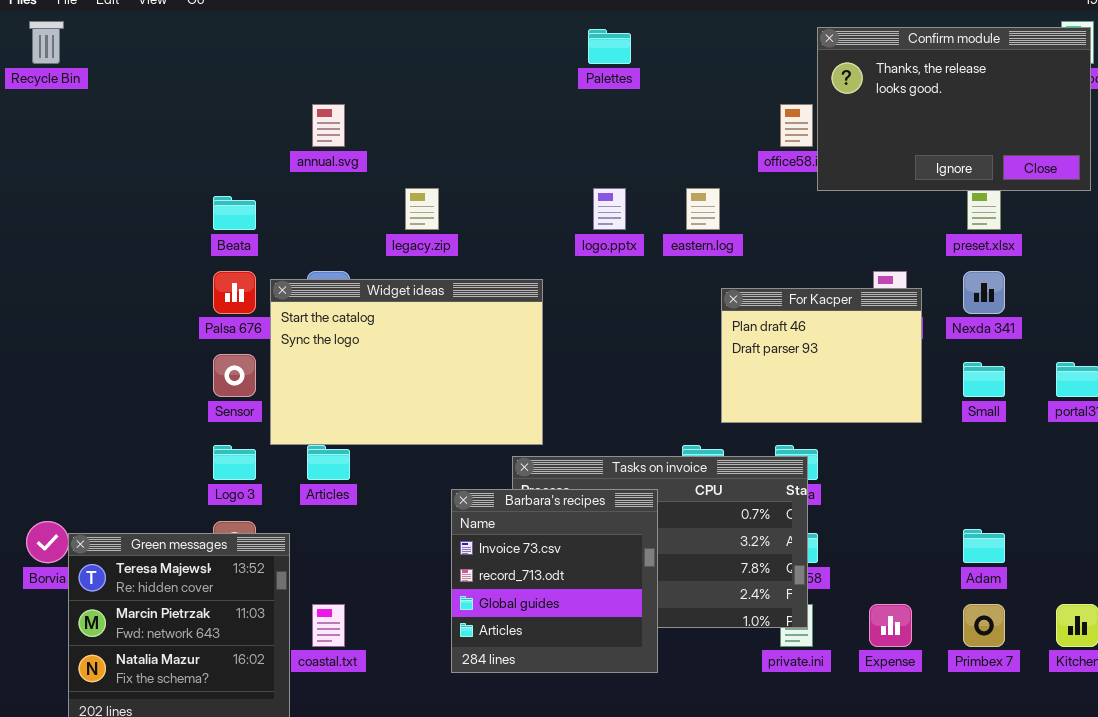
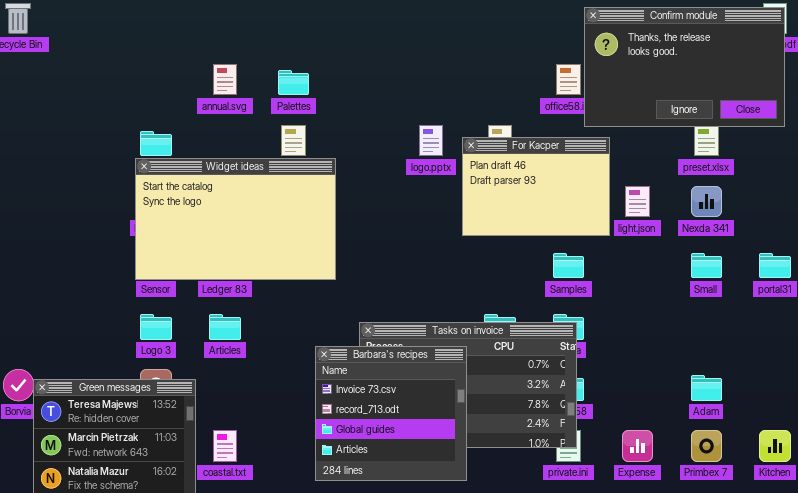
Palettes: [588,29,631,64] -> [278,70,309,95], moved
Widget ideas: [270,279,543,445] -> [135,158,336,280], moved
For Kacper: [721,288,922,423] -> [462,137,610,236], moved

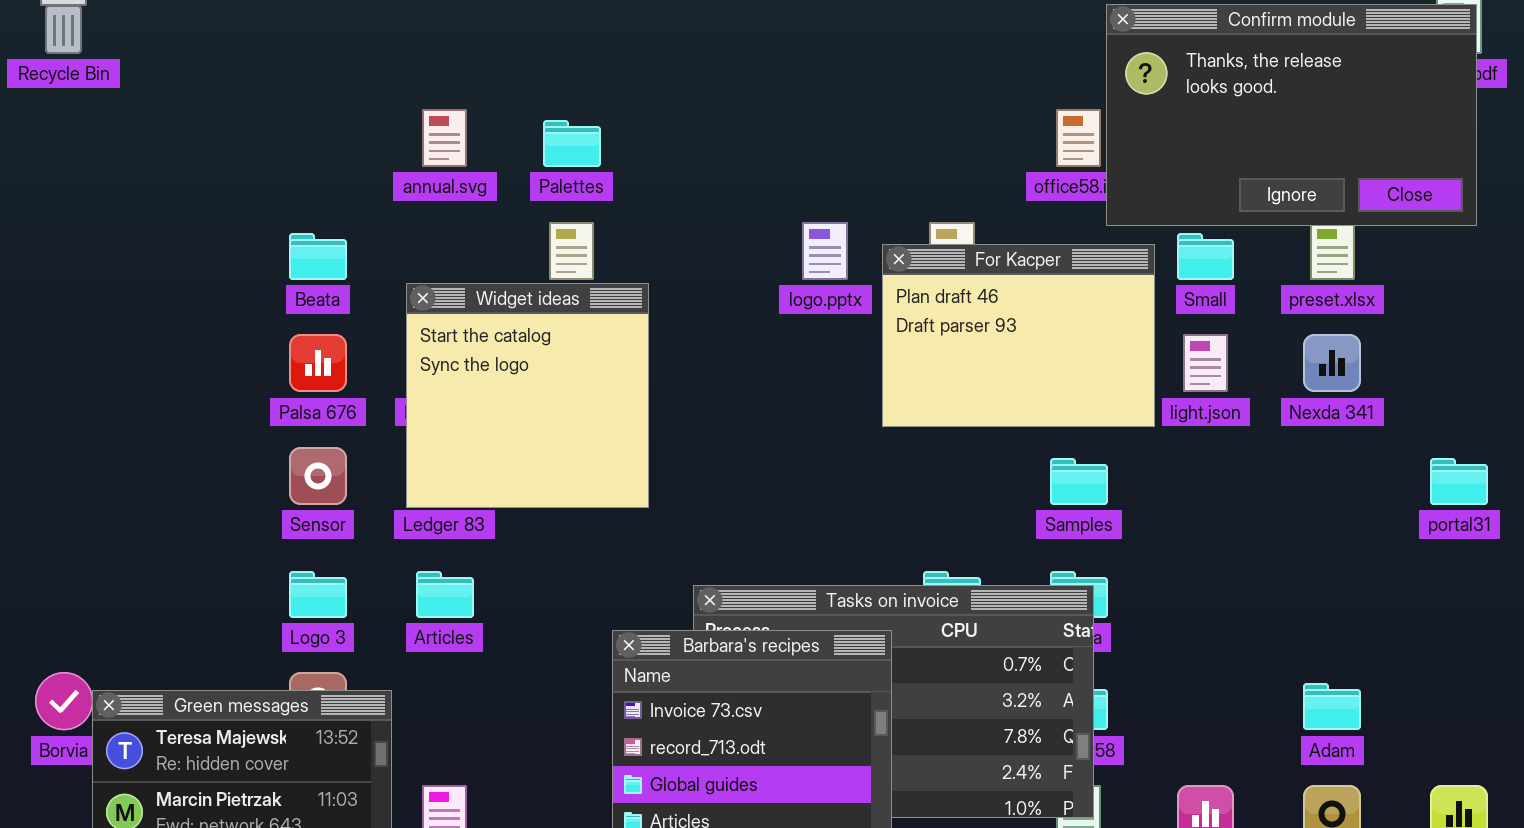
Widget ideas: [135,158,336,280] -> [406,283,649,508], resized
Small: [691,253,722,278] -> [1177,233,1234,280], moved

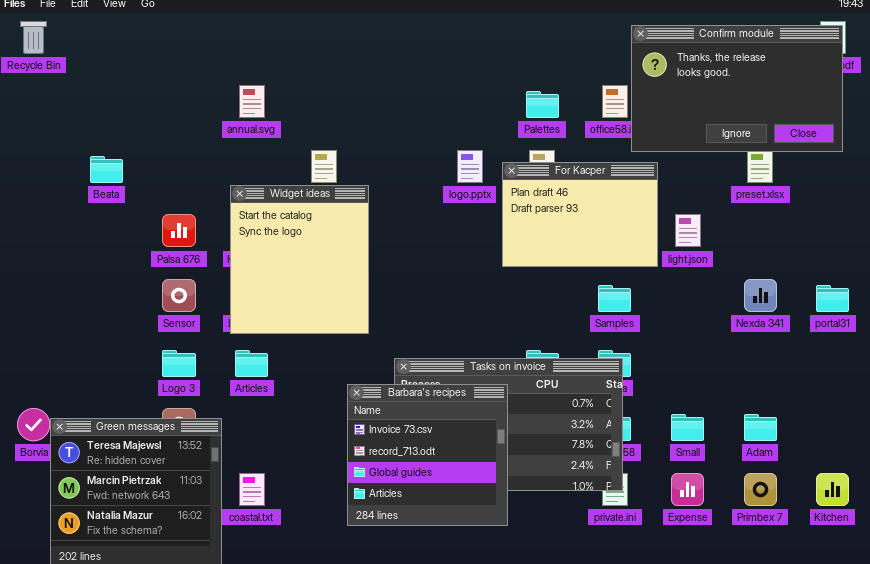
Palettes: [543,120,601,167] -> [526,91,559,118], moved
Beata: [289,233,347,280] -> [90,156,123,183], moved
Small: [1177,233,1234,280] -> [671,414,704,441], moved
Widget ideas: [406,283,649,508] -> [230,185,369,334], resized
Nexda 341: [1303,334,1361,392] -> [744,279,777,312], moved

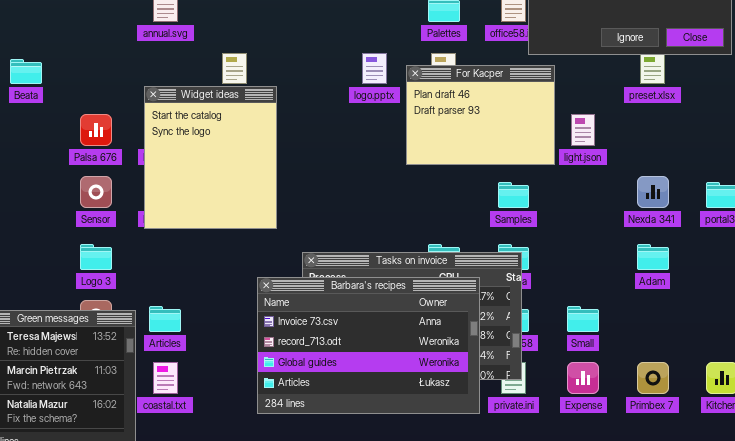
Articles: [235,350,268,377] -> [149,306,181,332], moved
Barbara's recipes: [347,384,508,526] -> [257,277,480,414], resized
Adam: [744,414,777,441] -> [637,244,669,270], moved

